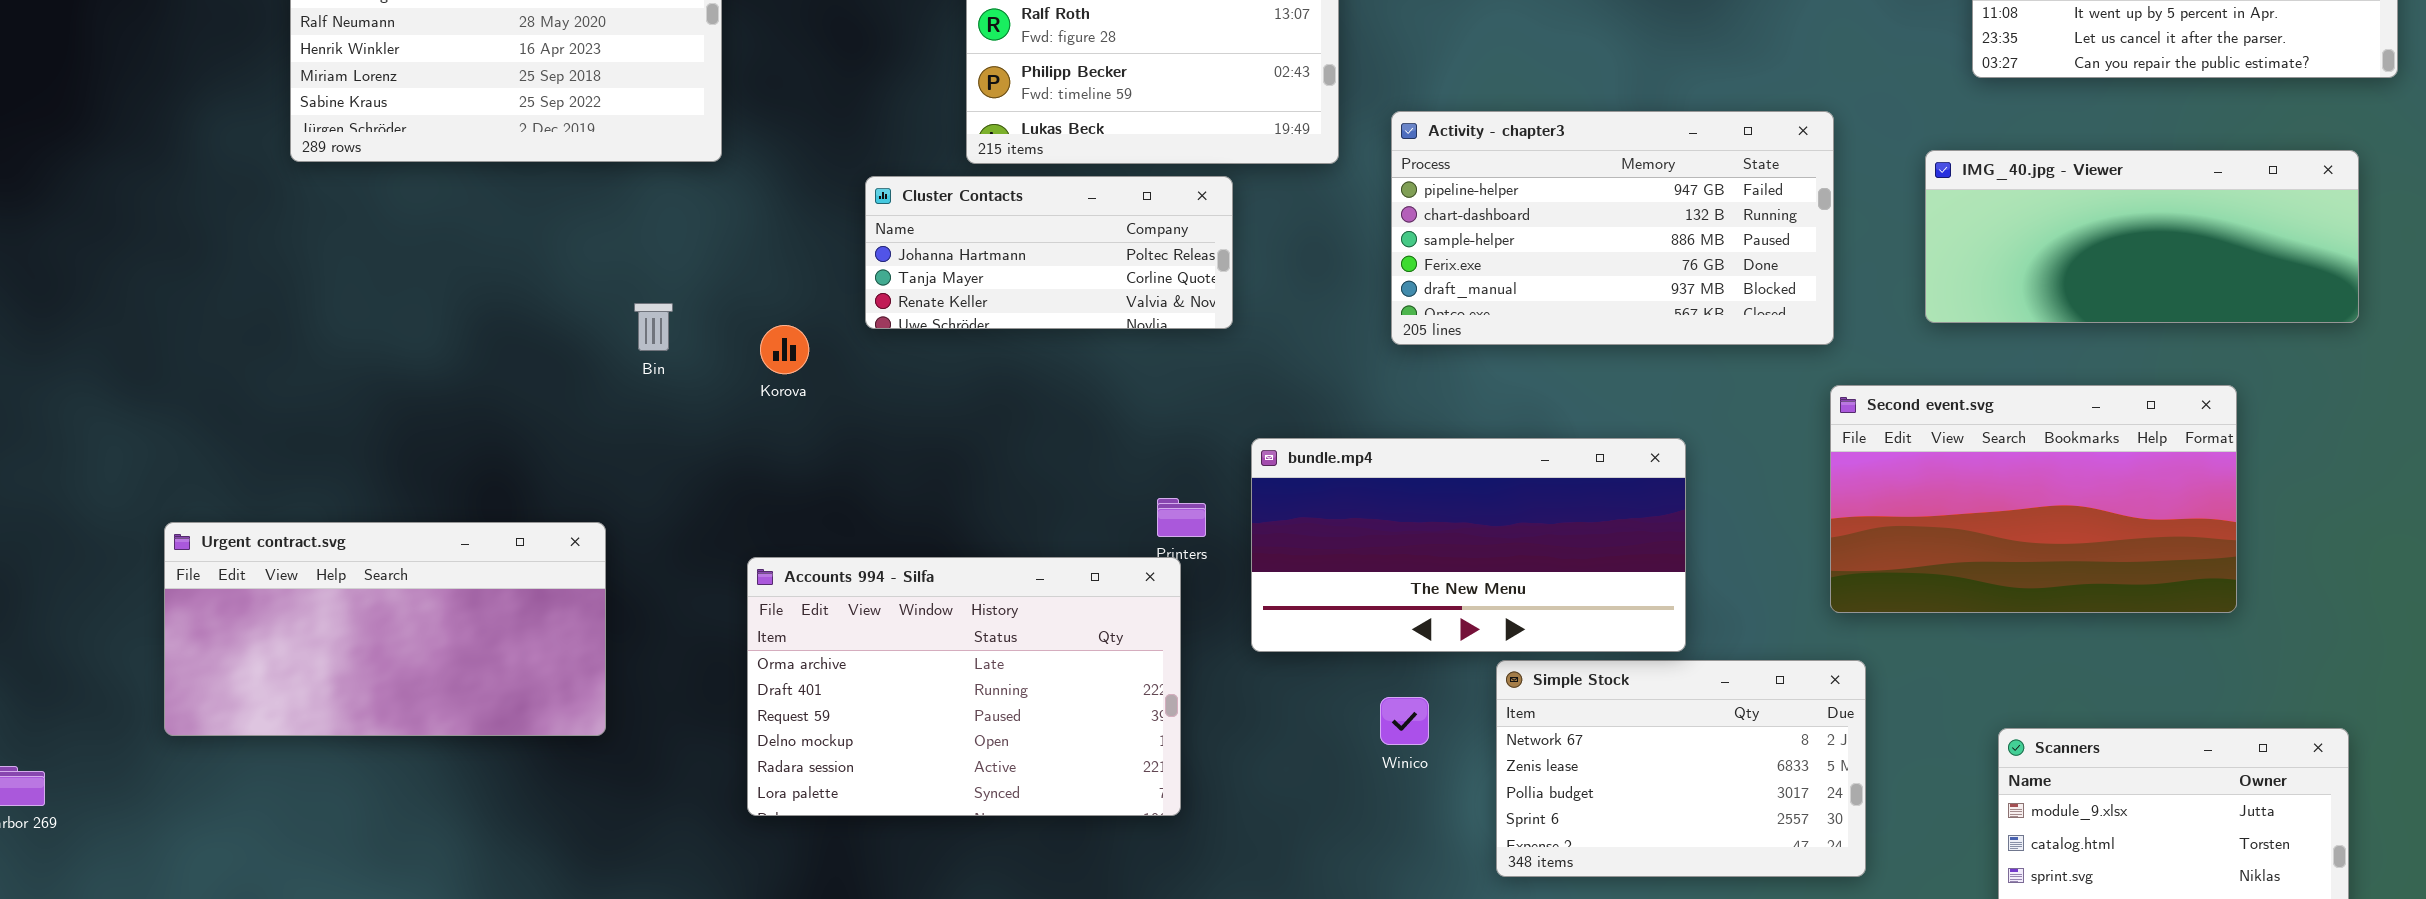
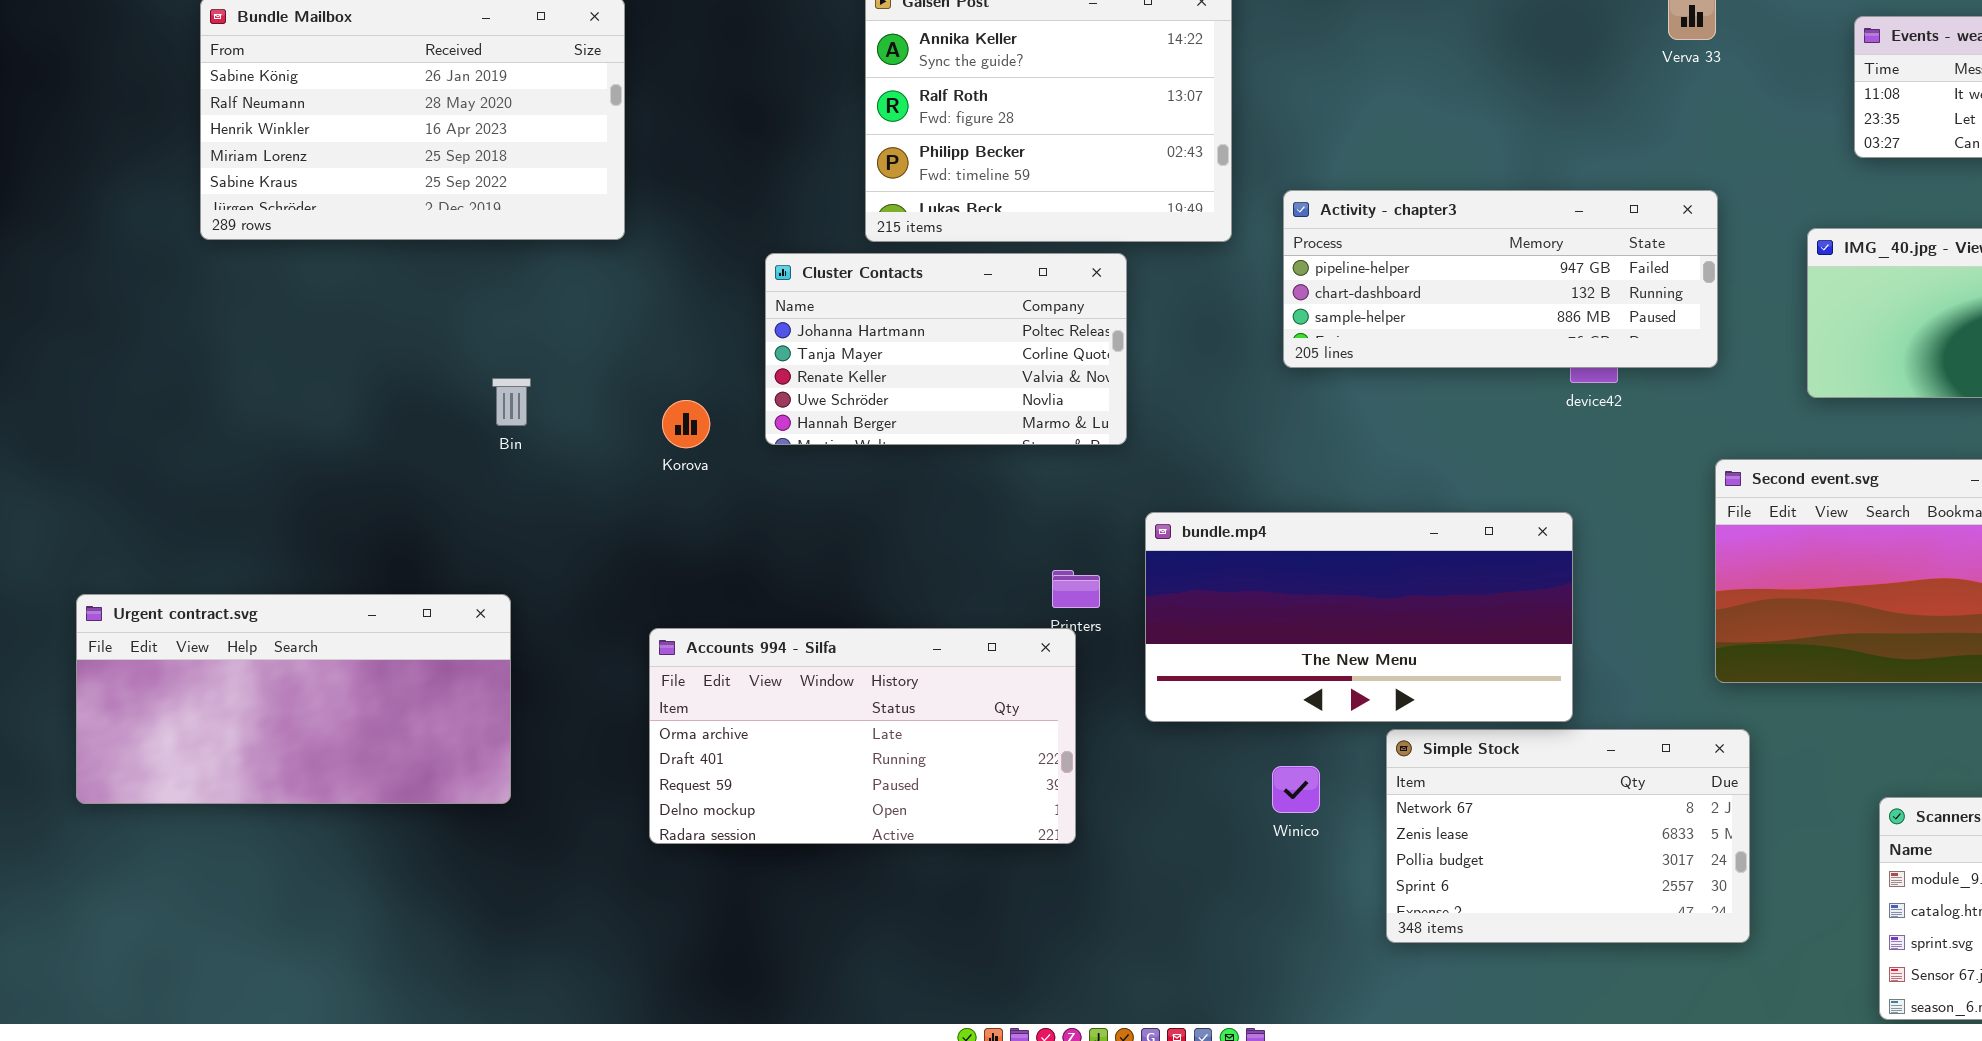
Activity - chapter3: [1391,111,1834,345] -> [1283,190,1718,368], resized
Cluster Contacts: [865,176,1233,329] -> [765,253,1127,445], resized
Bin: [634,303,673,351] -> [492,378,531,426], moved
Accounts 994 - Silfa: [747,557,1181,816] -> [649,628,1076,844], resized

